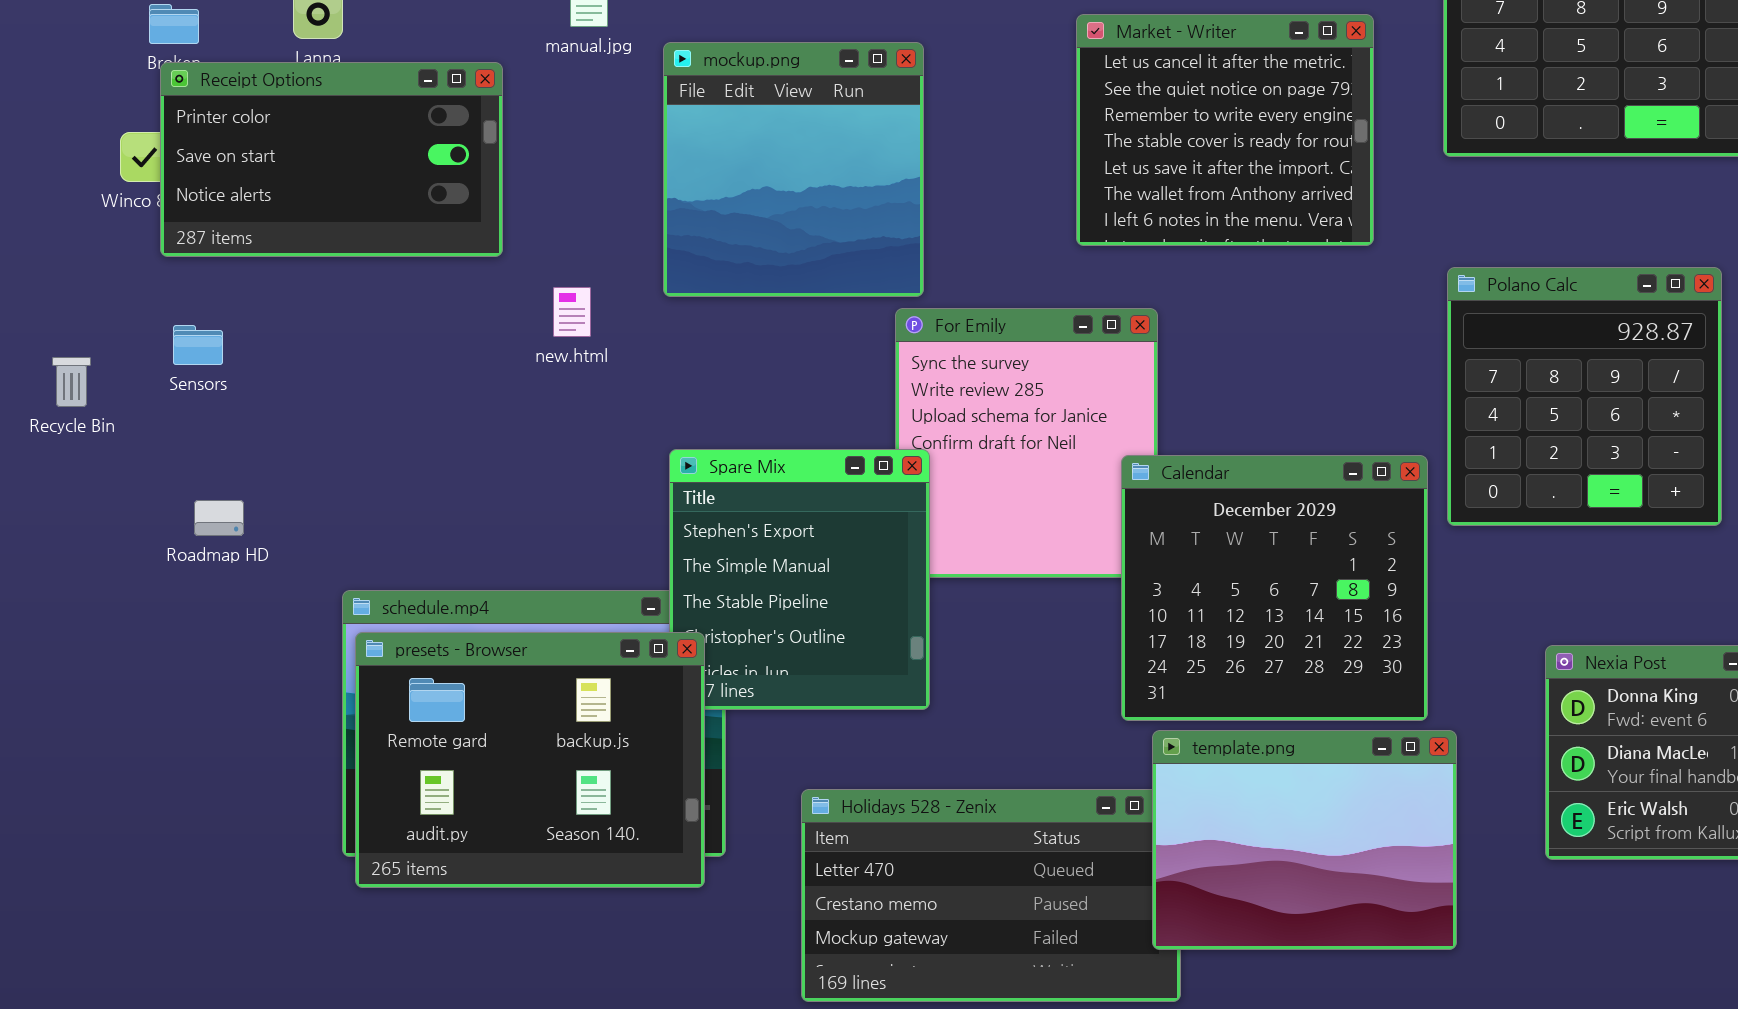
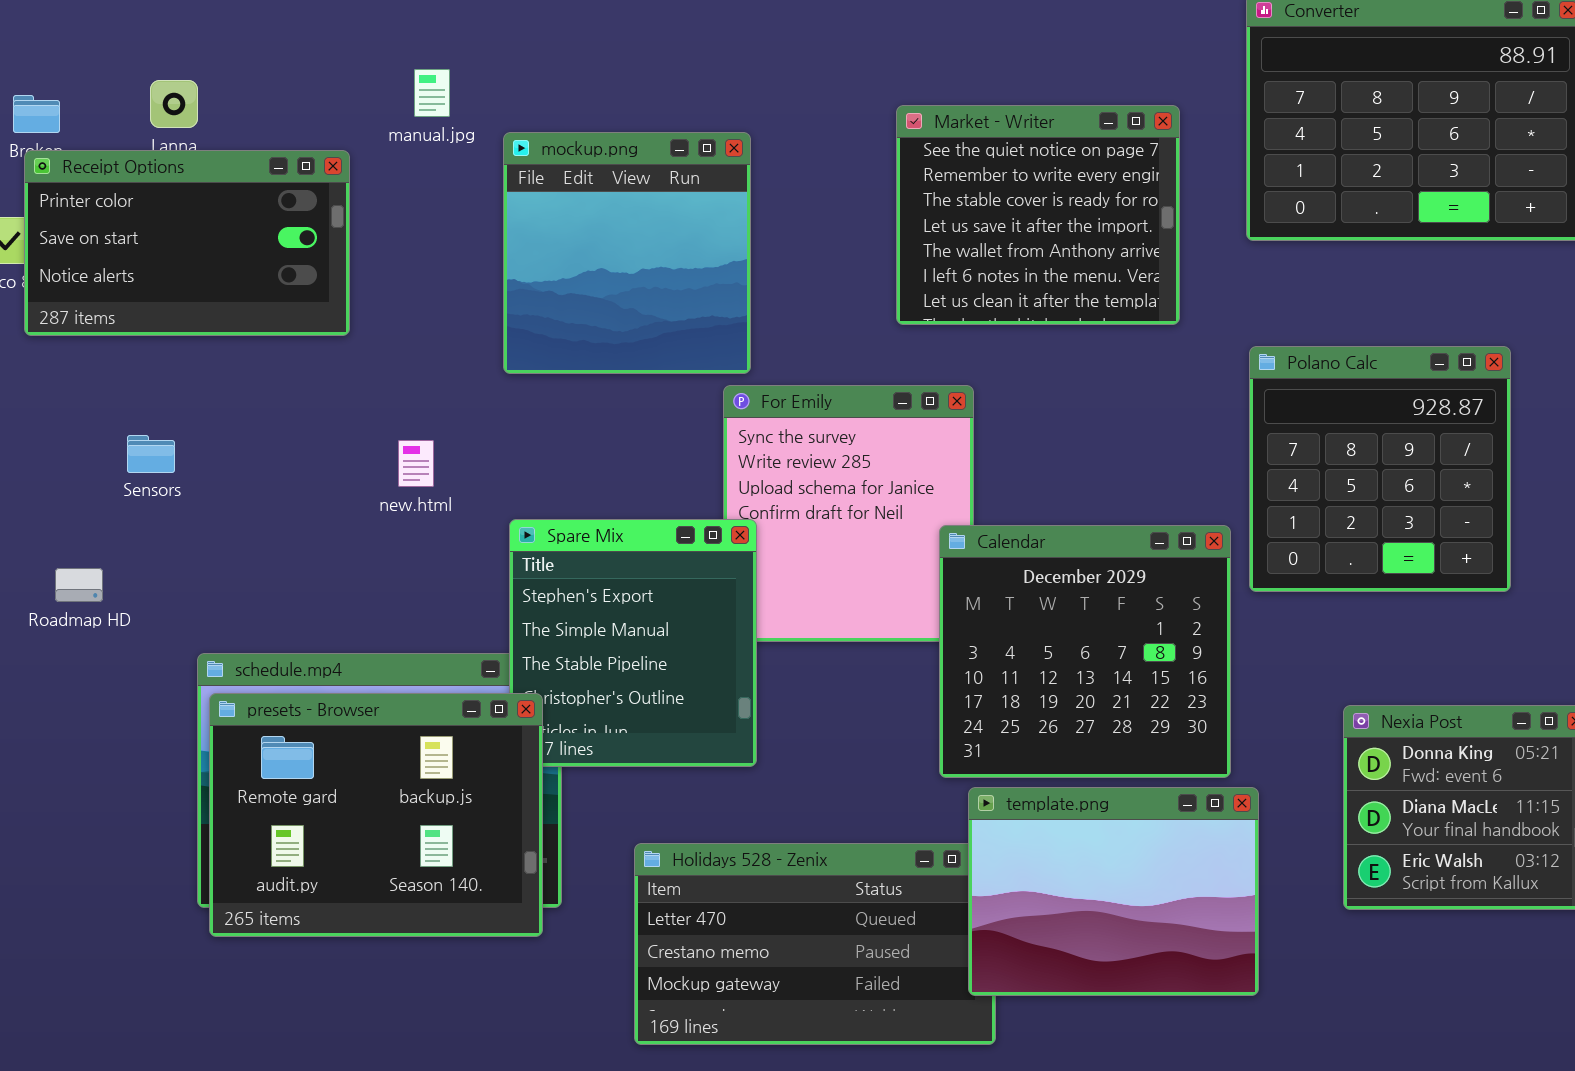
Market - Writer: [1076,14,1374,246] -> [896,105,1180,325], scrolled down 1 row
new.html: [553,287,591,337] -> [398,440,434,487], moved
Sensors: [173,325,223,365] -> [127,435,175,473], moved

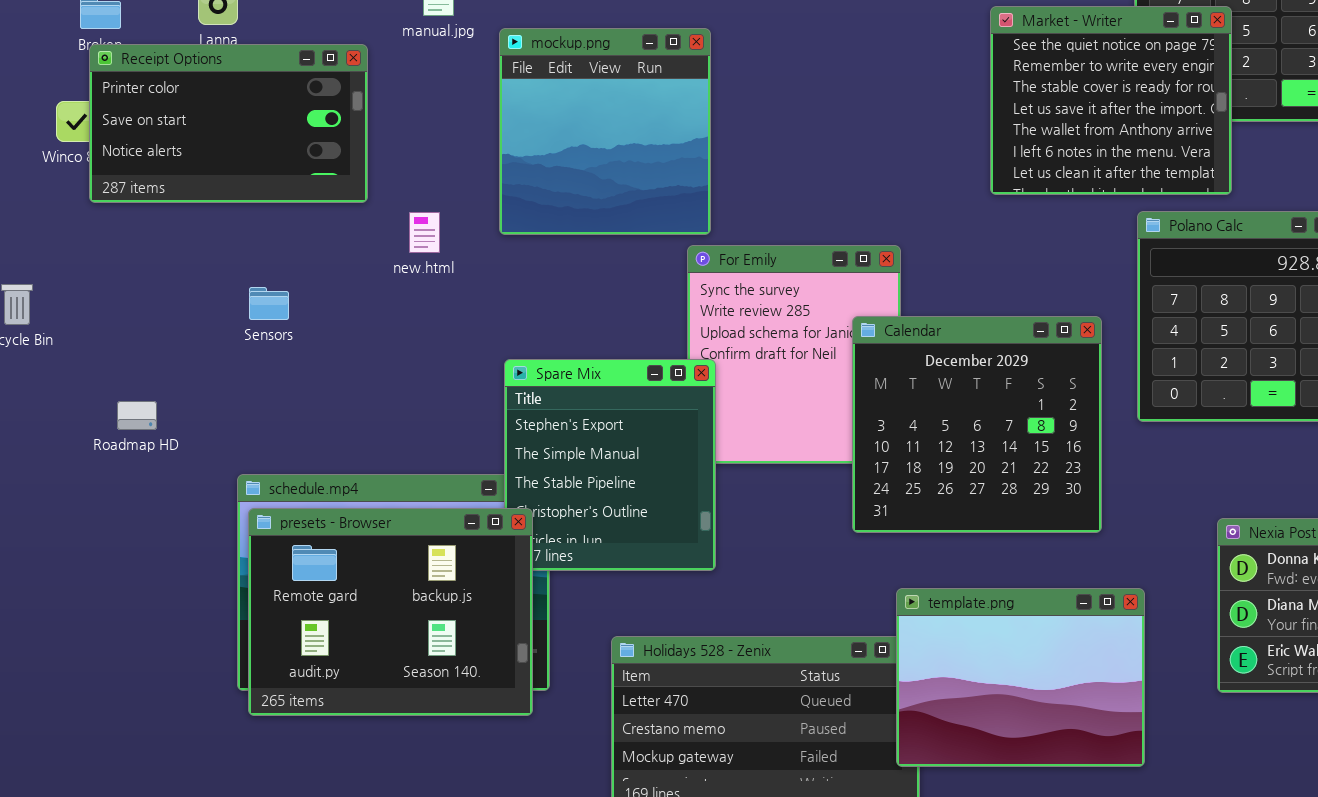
Market - Writer: [896,105,1180,325] -> [990,6,1232,195], moved
Sensors: [127,435,175,473] -> [249,287,289,320], moved
new.html: [398,440,434,487] -> [409,212,440,253], moved
Calendar: [939,525,1231,778] -> [852,316,1102,533], moved

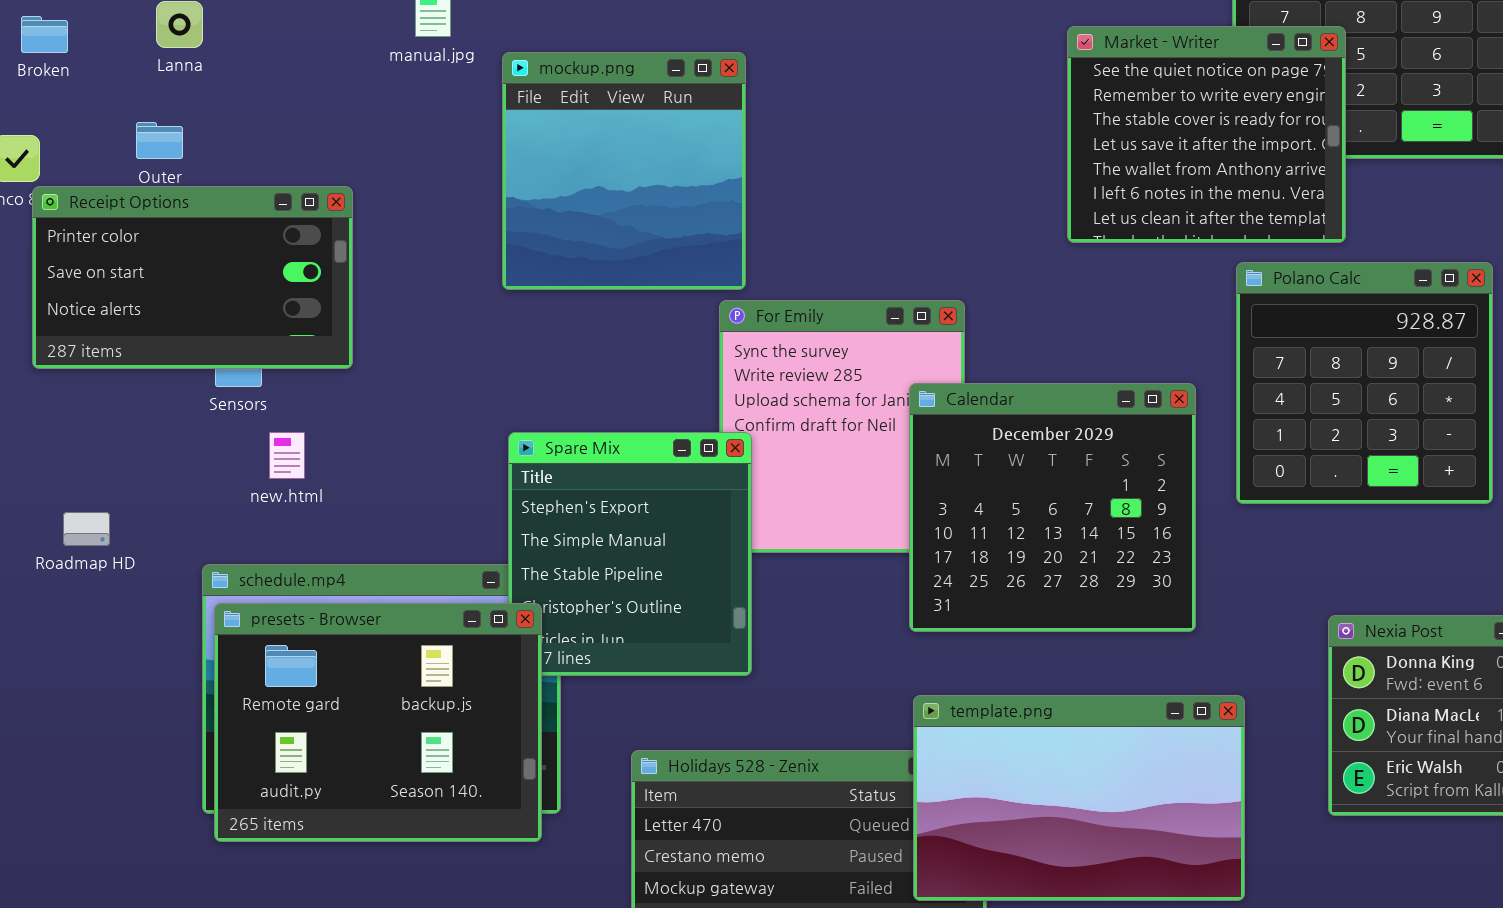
Receipt Options: [89,44,368,203] -> [32,186,353,369], moved
new.html: [409,212,440,253] -> [269,432,305,479], moved
Roadmap HD: [117,401,157,430] -> [63,512,110,546], moved
template.png: [896,588,1145,767] -> [913,695,1245,901], resized

